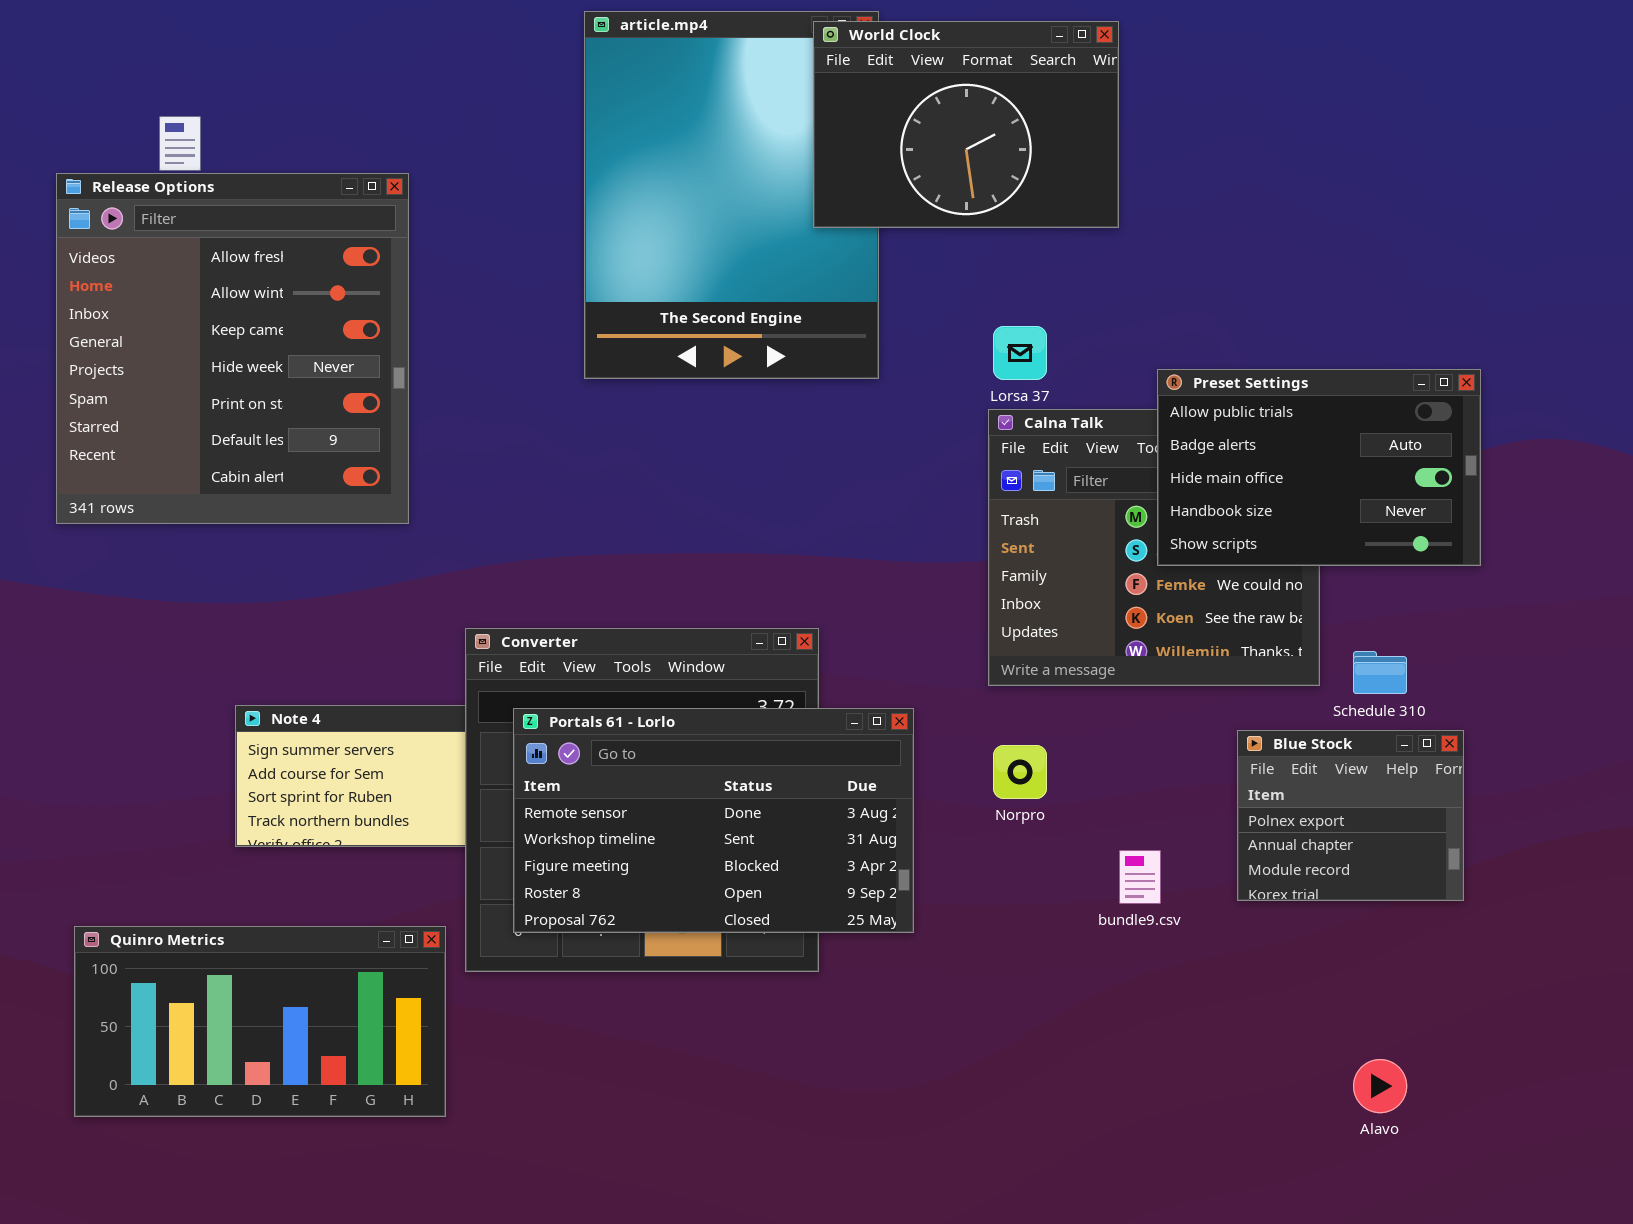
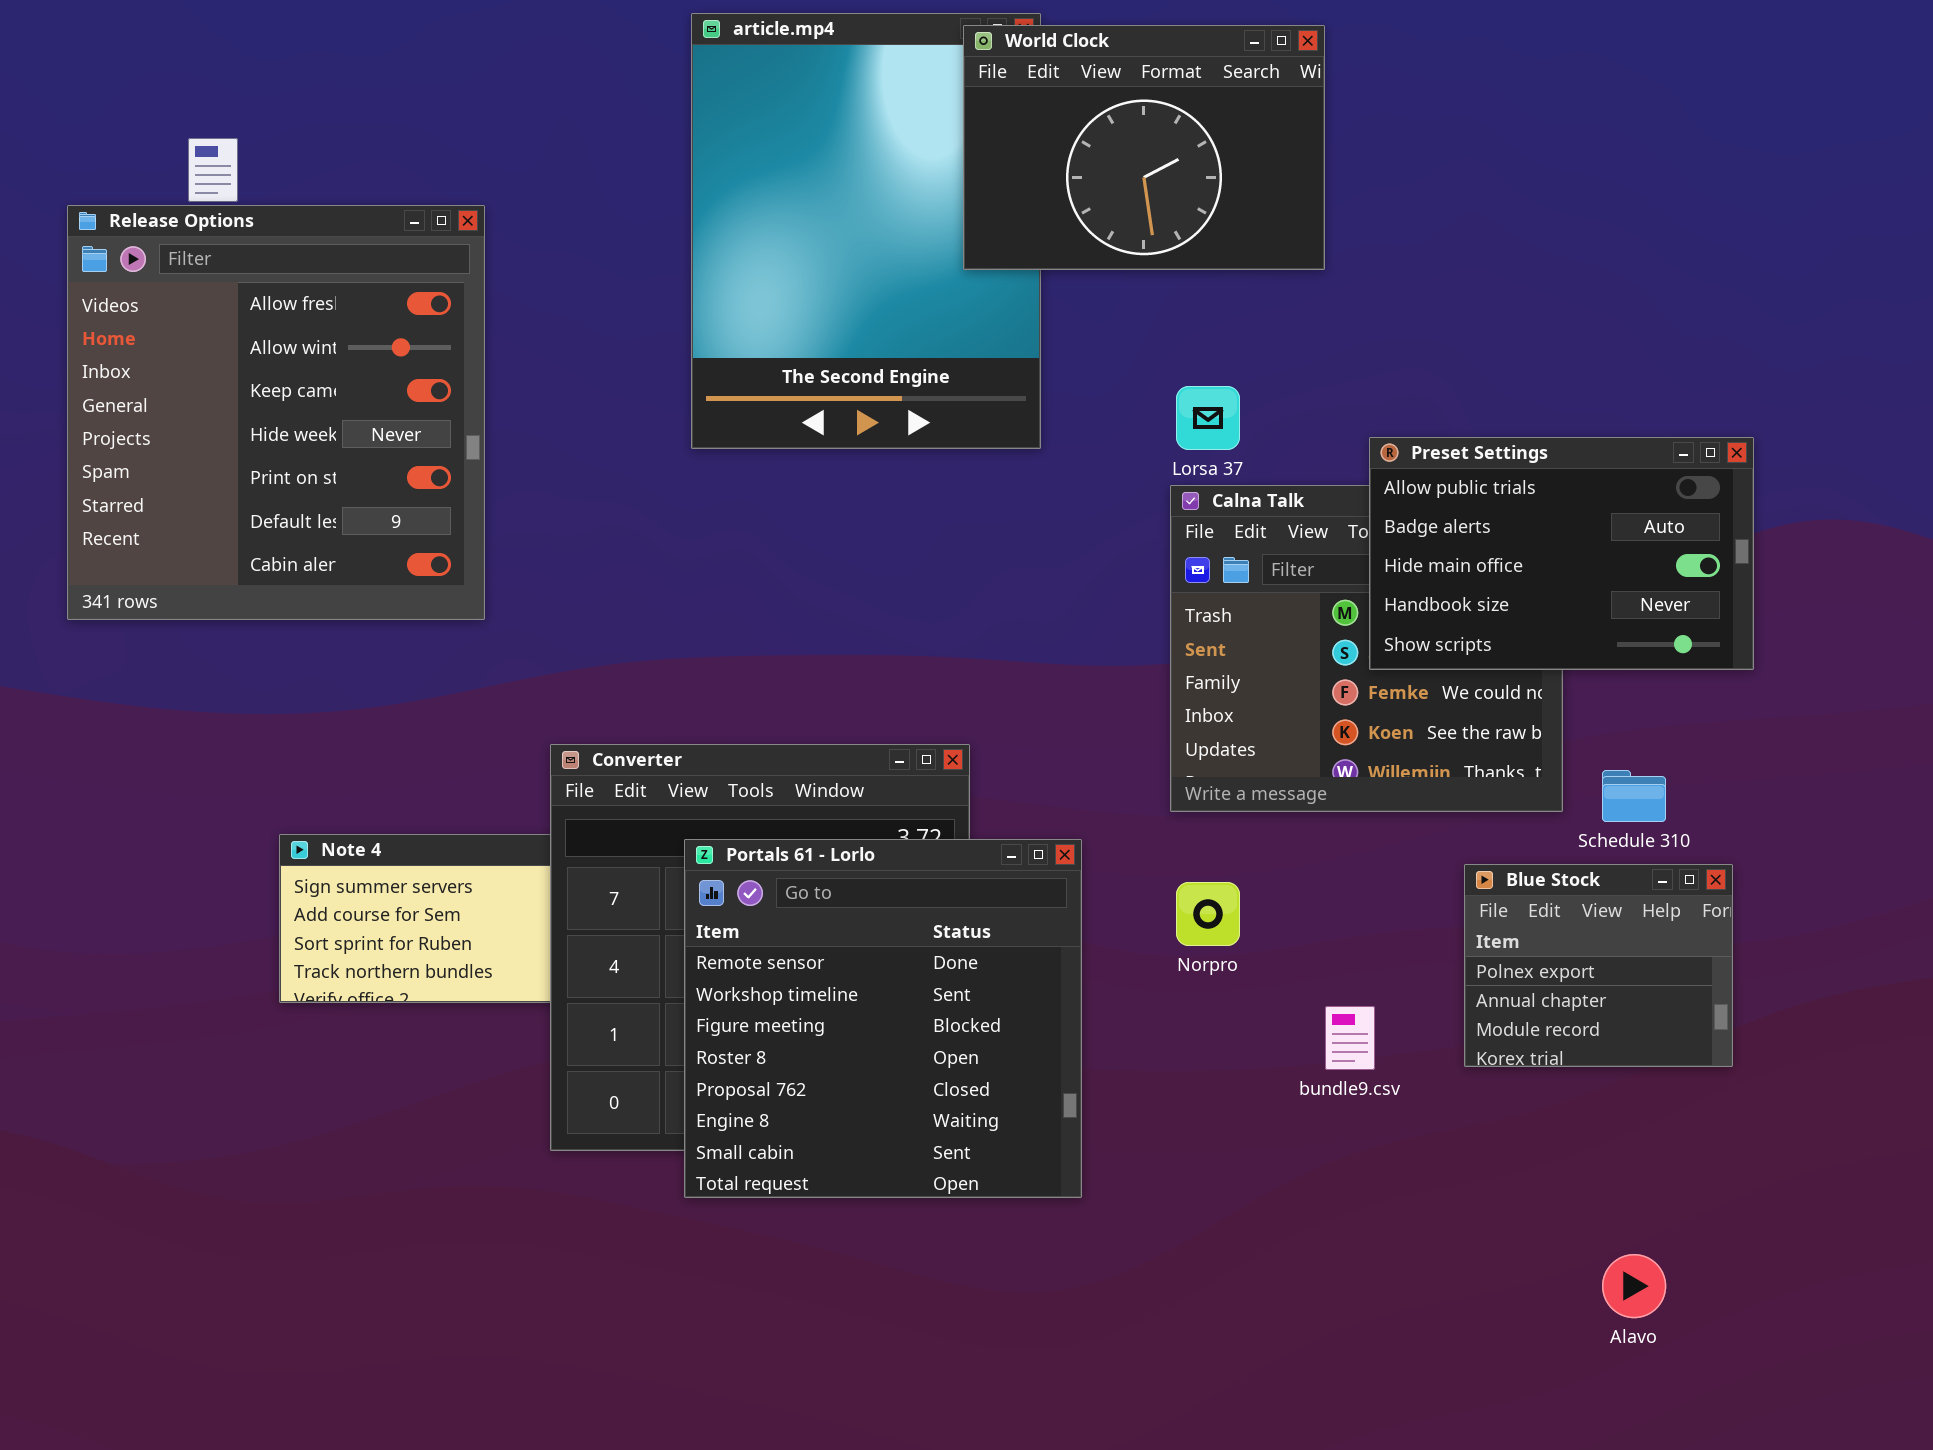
Portals 61 - Lorlo: [513,708,914,933] -> [684,839,1082,1198], resized
Quinro Metrics: [74,926,446,1117] -> none, closed

